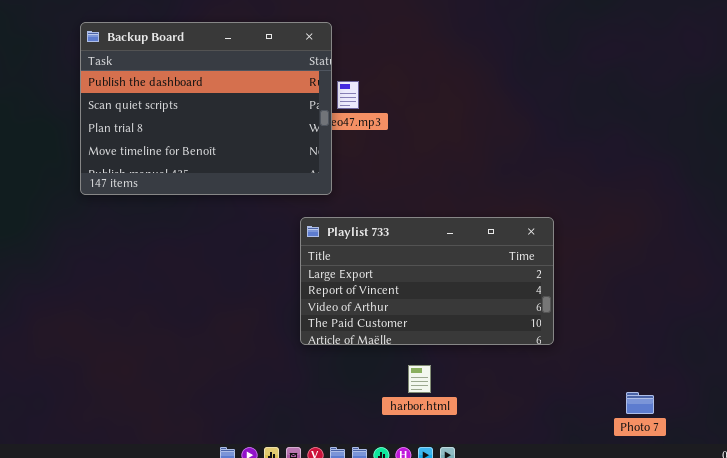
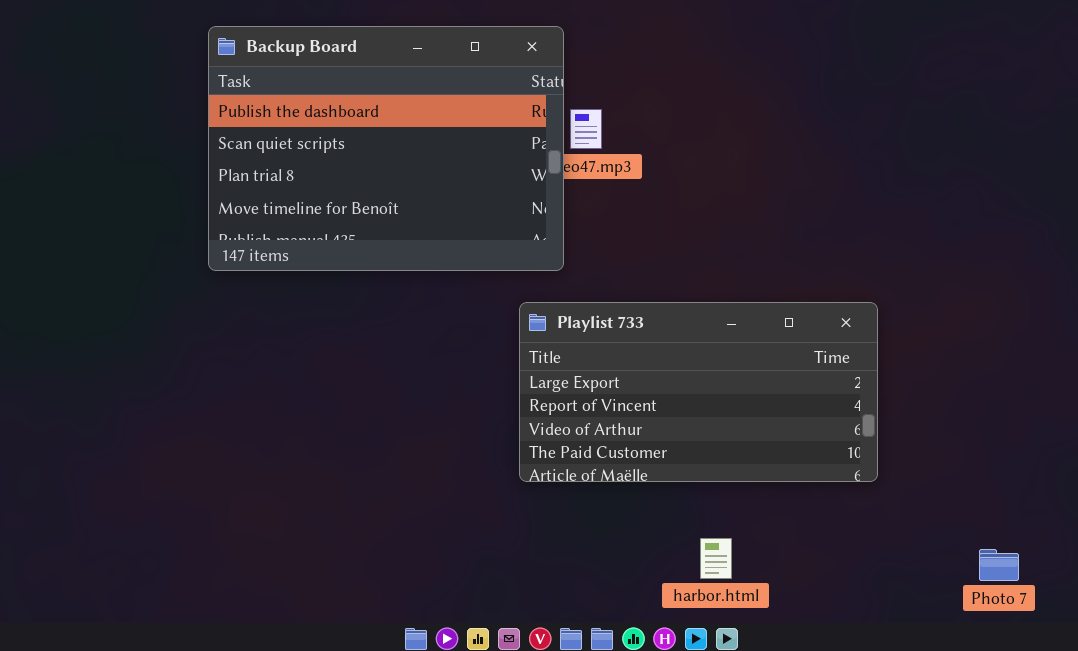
harbor.html: [408,365,431,393] -> [700,538,732,579], moved

